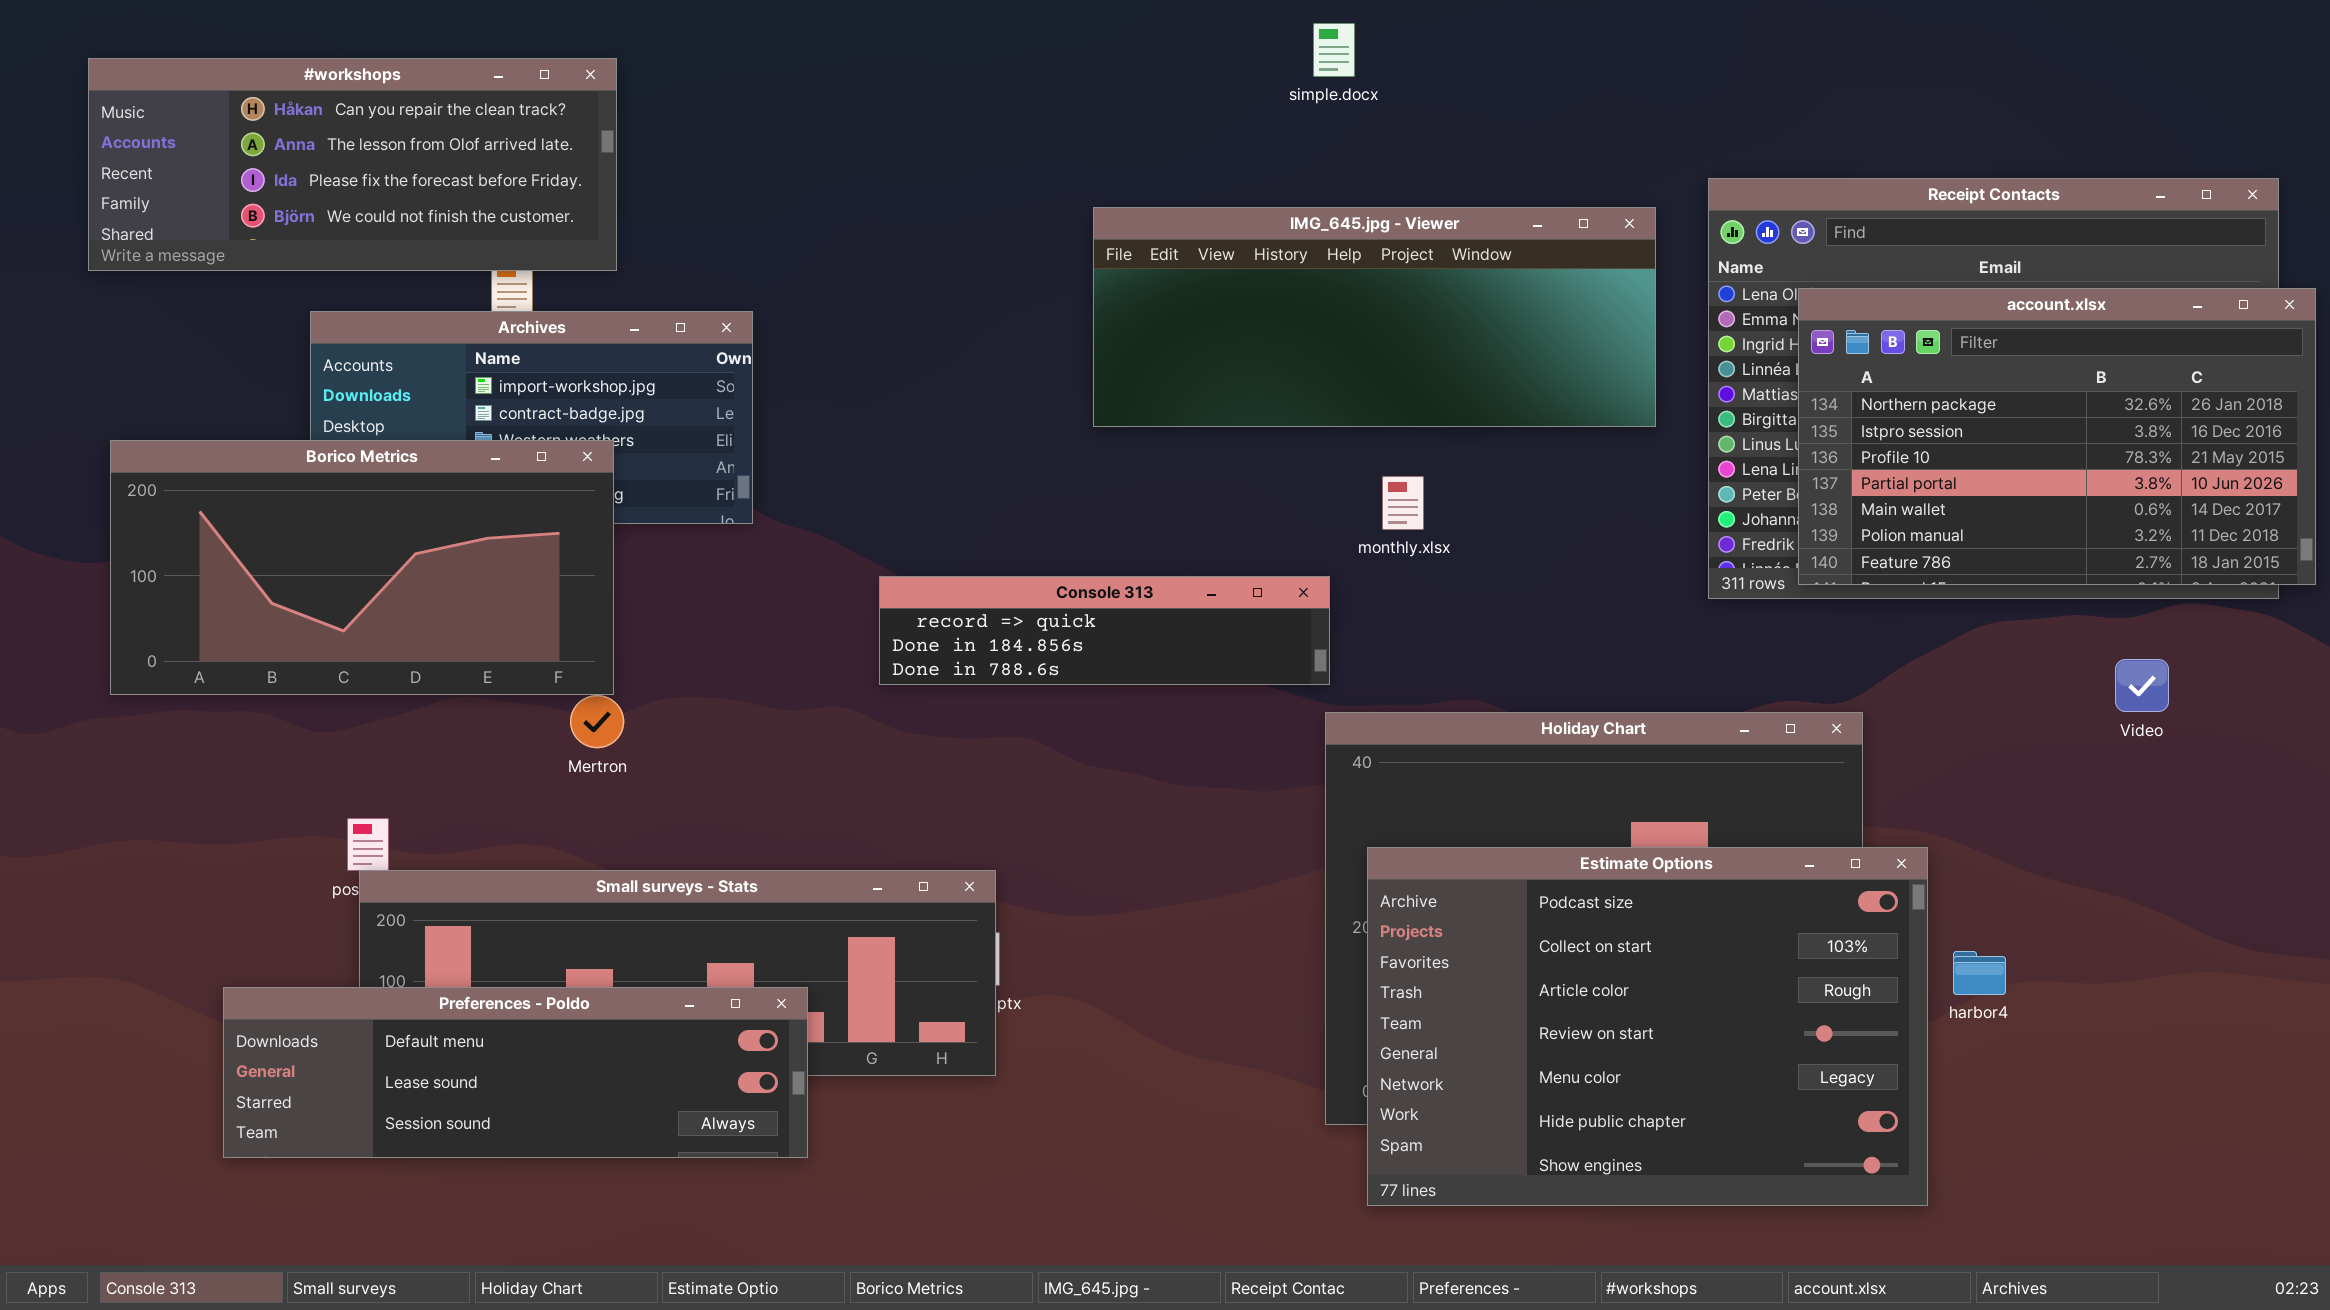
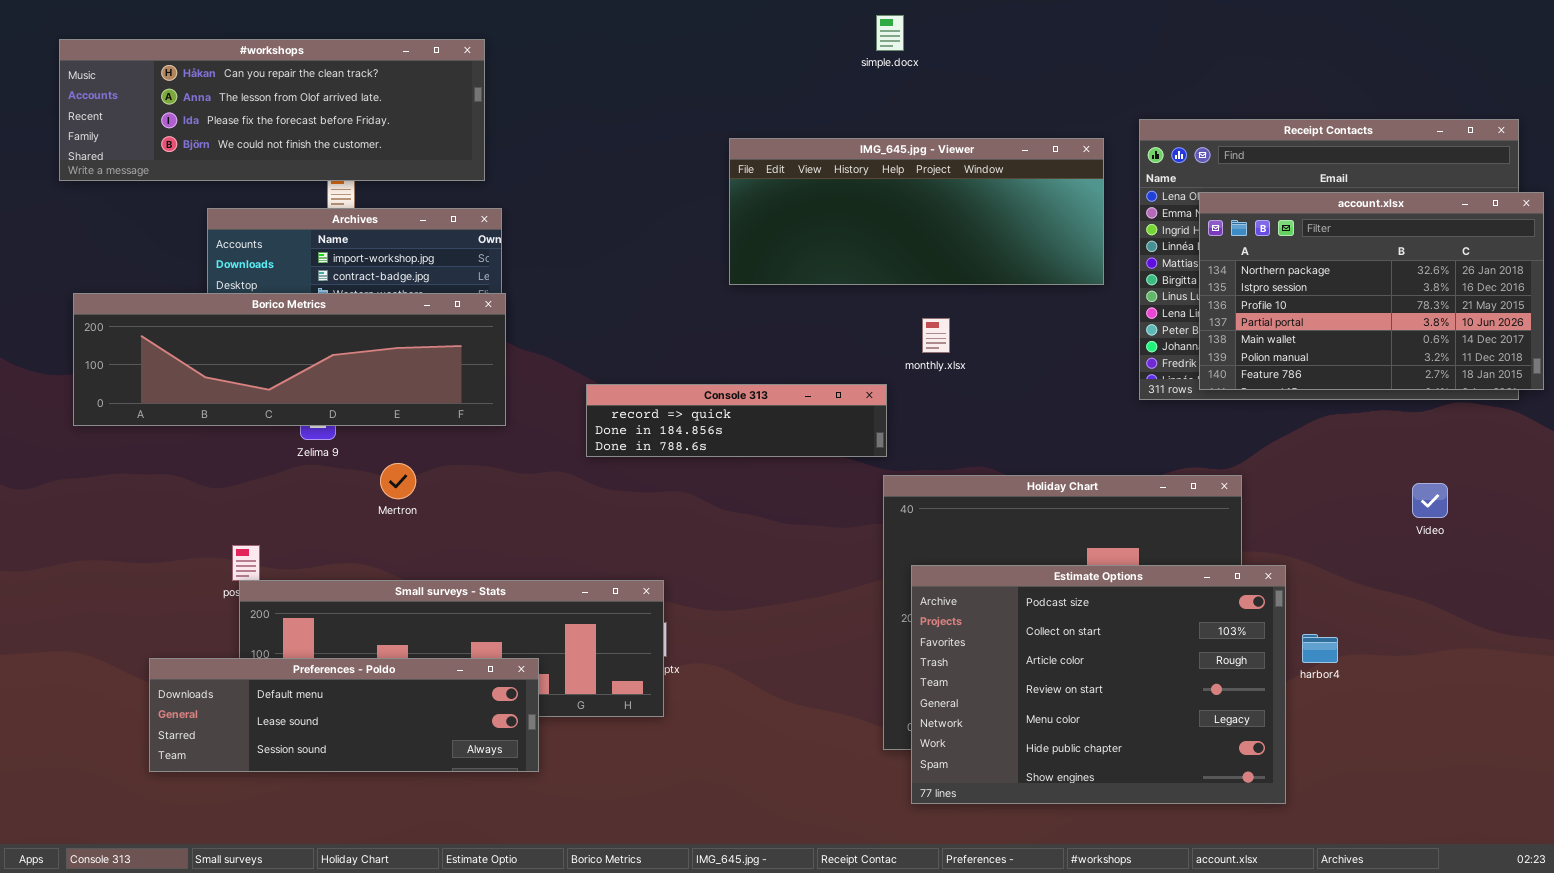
#workshops: [88,58,617,271] -> [59,39,485,181], resized
Borico Metrics: [110,440,614,695] -> [73,293,506,426], resized
Video: [2115,659,2169,712] -> [1412,483,1448,518], moved

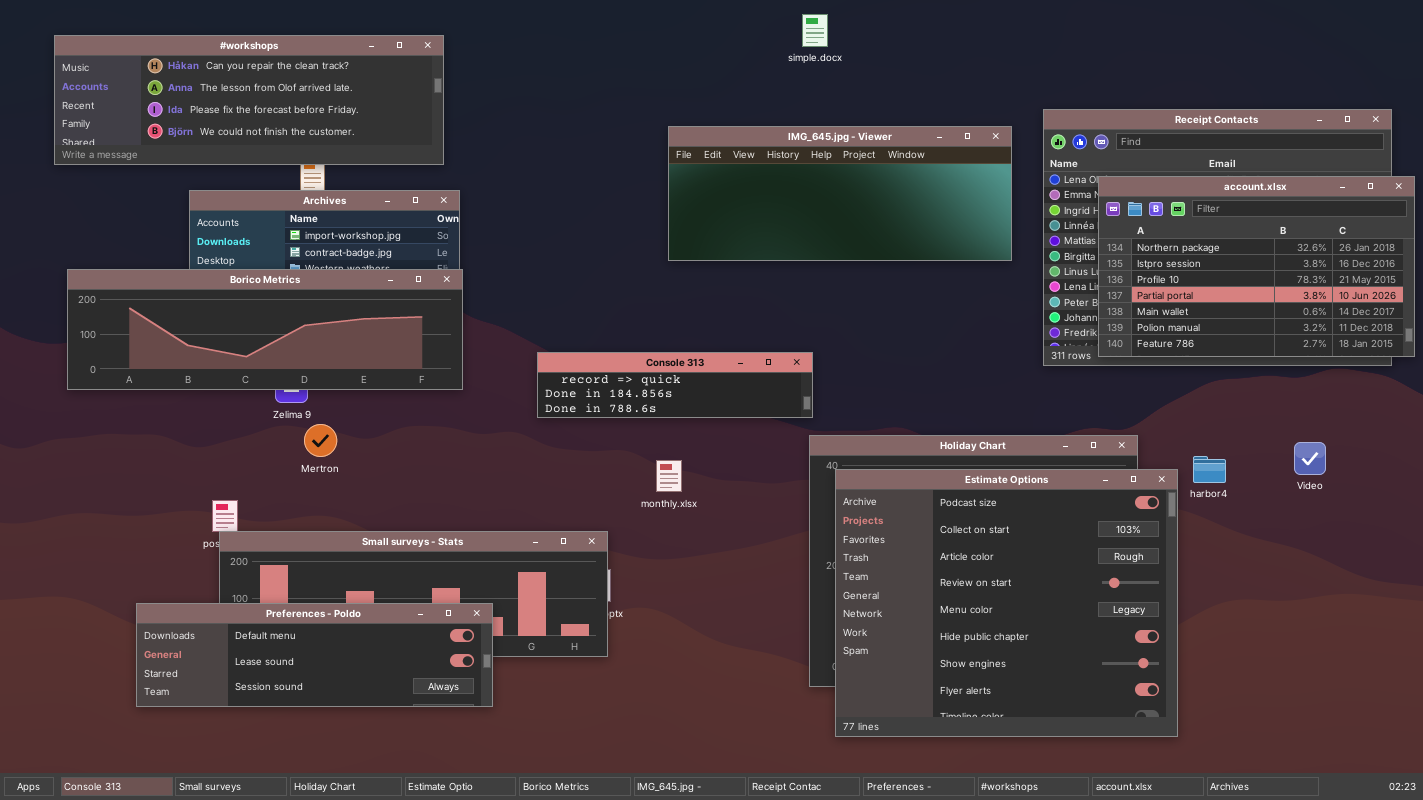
monthly.xlsx: [922,318,950,353] -> [656,460,682,492], moved
Mertron: [380,463,416,499] -> [304,424,337,457], moved
Estimate Options: [911,565,1286,804] -> [835,469,1178,737], resized
harbor4: [1302,634,1338,663] -> [1193,456,1226,483], moved

